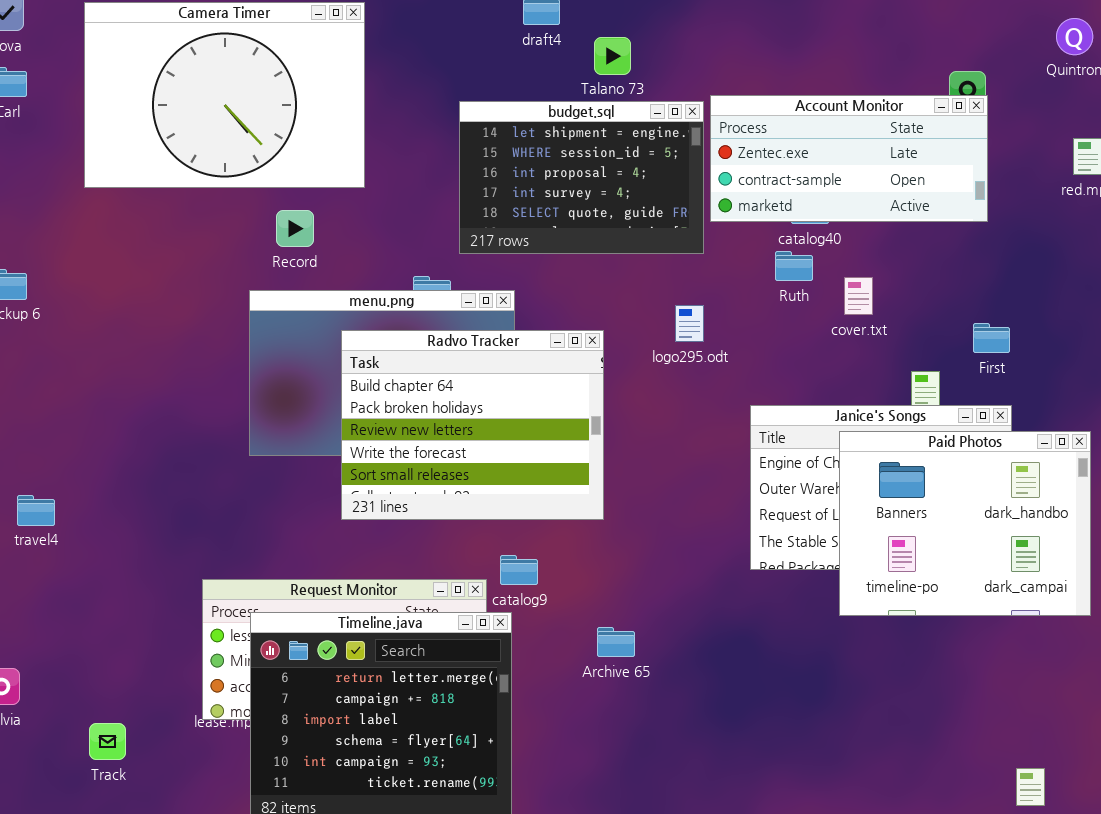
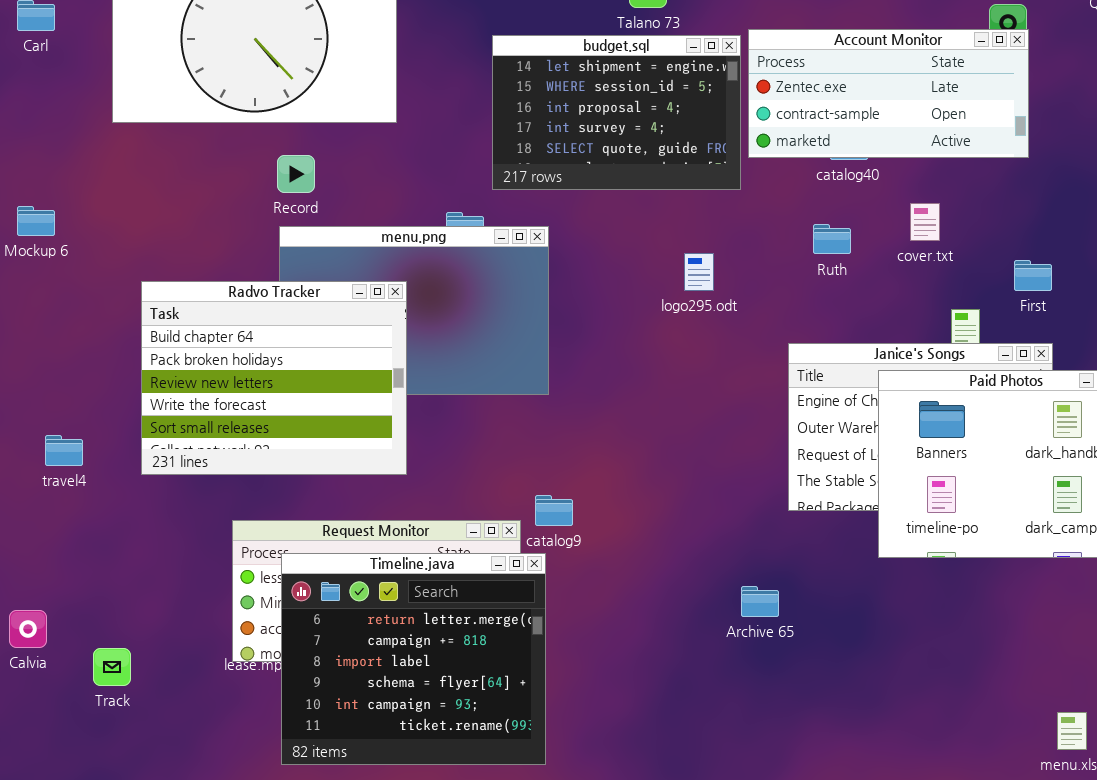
Record: [276,210,314,247] -> [277,155,315,193], moved
Ruth: [775,251,813,281] -> [813,224,851,254], moved
cover.txt: [844,277,873,315] -> [910,203,940,241], moved
logo295.odt: [675,305,704,342] -> [684,253,714,291], moved
Radvo Tracker: [341,330,604,520] -> [141,281,407,475], moved
Archive 65: [597,627,635,657] -> [741,586,779,617], moved
Track: [89,723,126,760] -> [93,648,131,686], moved

